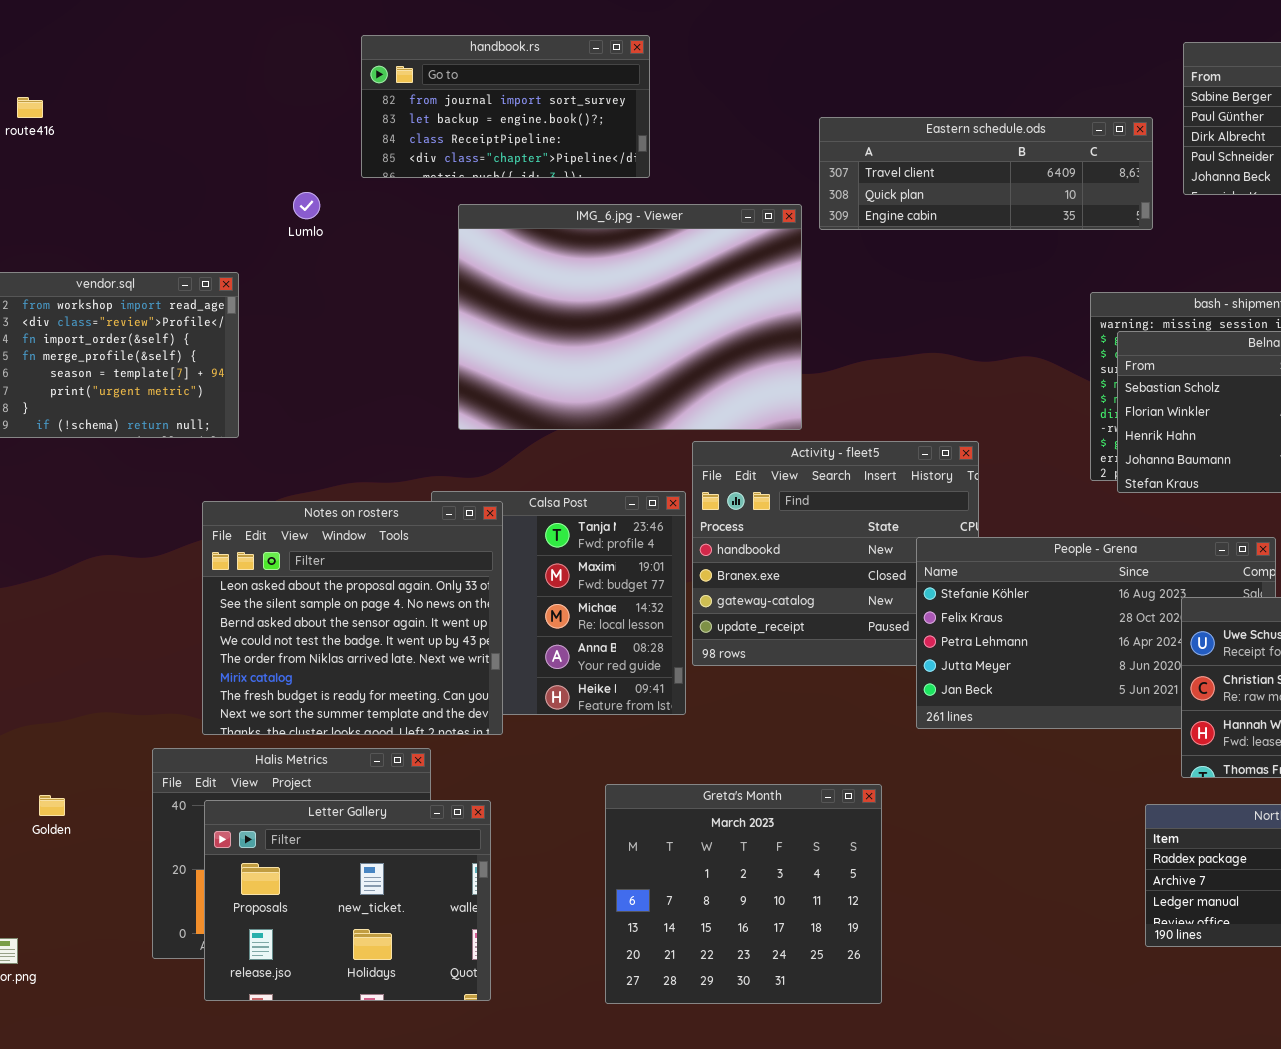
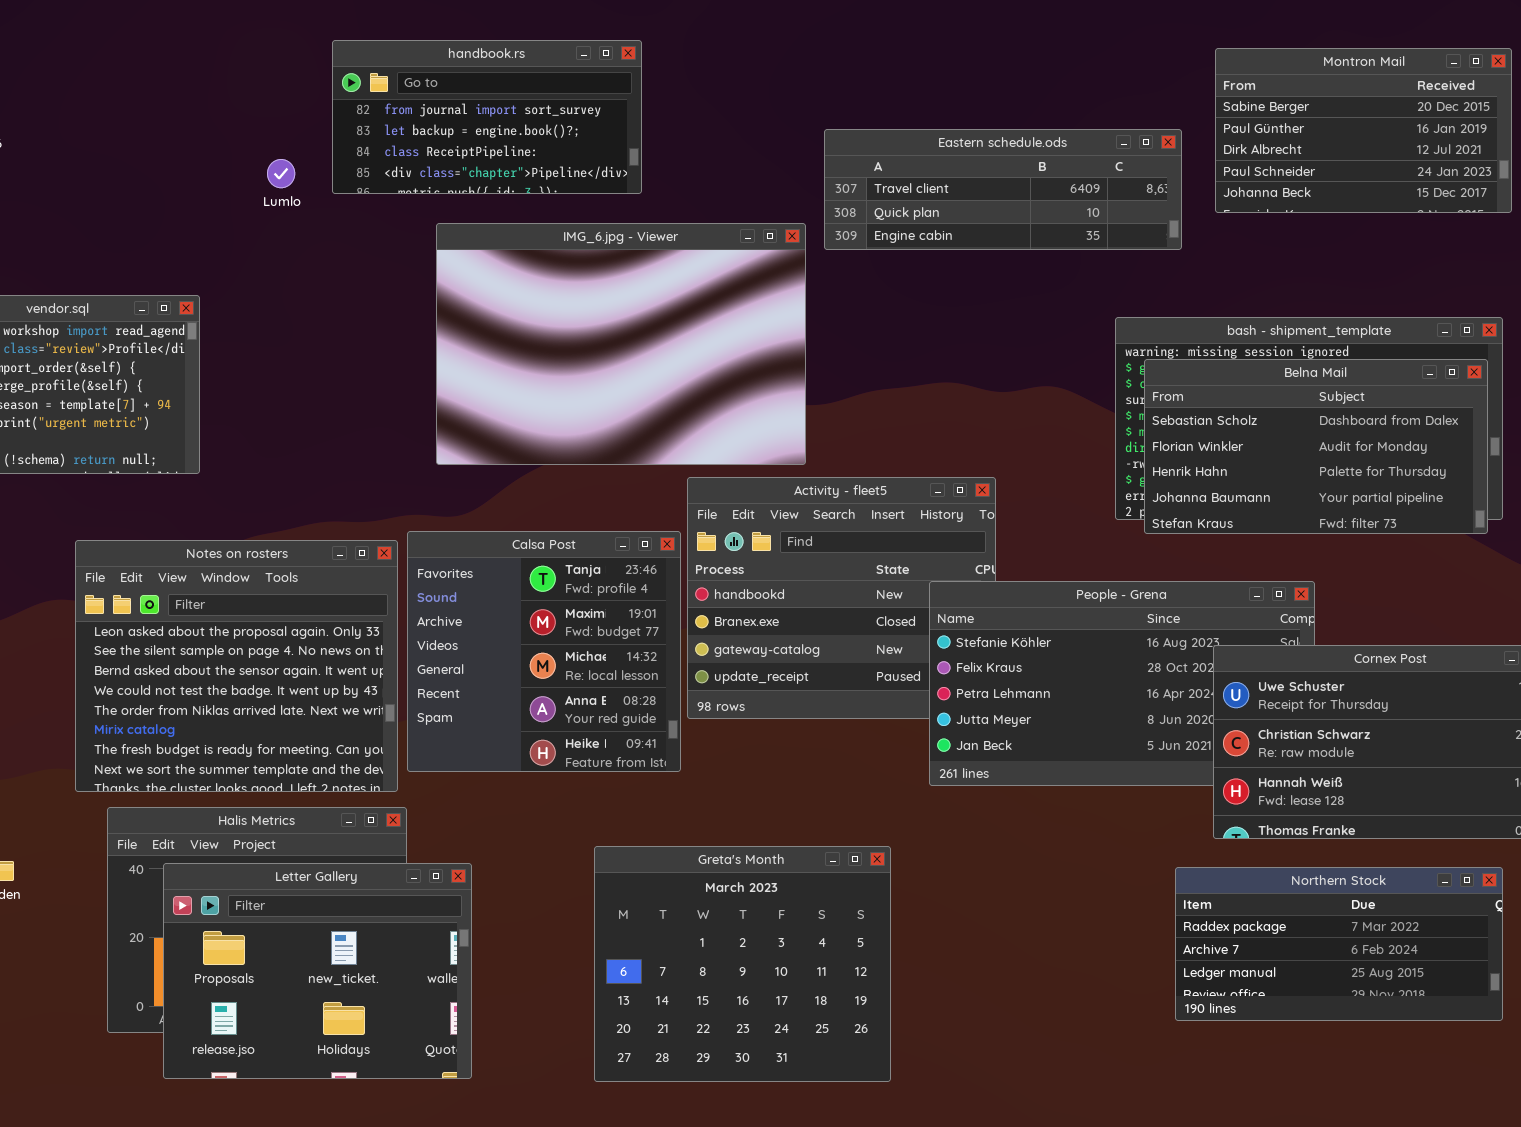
Lumlo: [293,192,320,219] -> [267,159,295,188], moved
Notes on rosters: [202,501,503,735] -> [75,540,398,792], moved

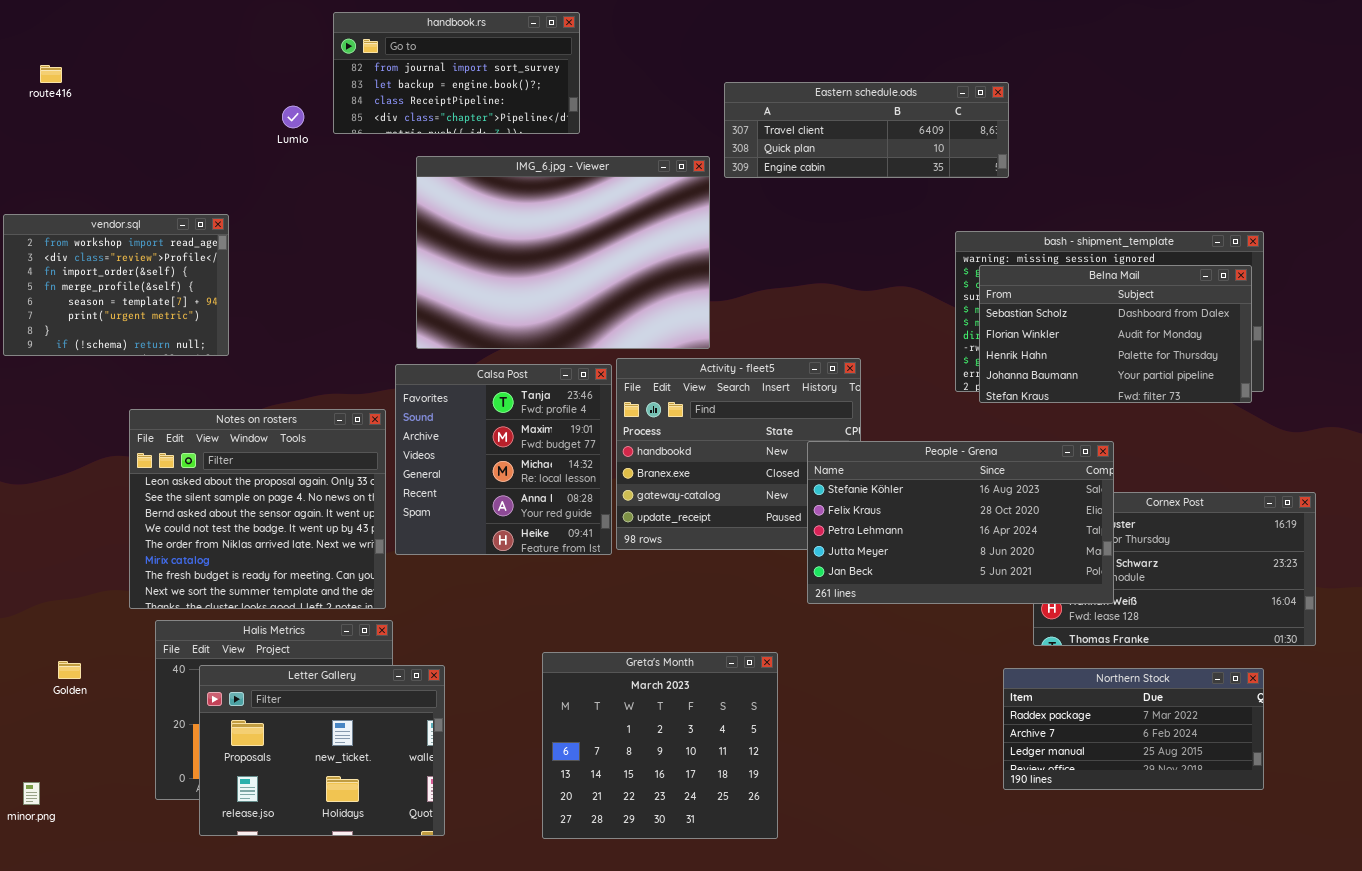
Montron Mail: [1215,48,1512,213] -> none, closed
Calsa Post: [407,531,681,772] -> [395,364,612,555], moved
People - Grena: [929,581,1315,786] -> [807,441,1114,604], raised

